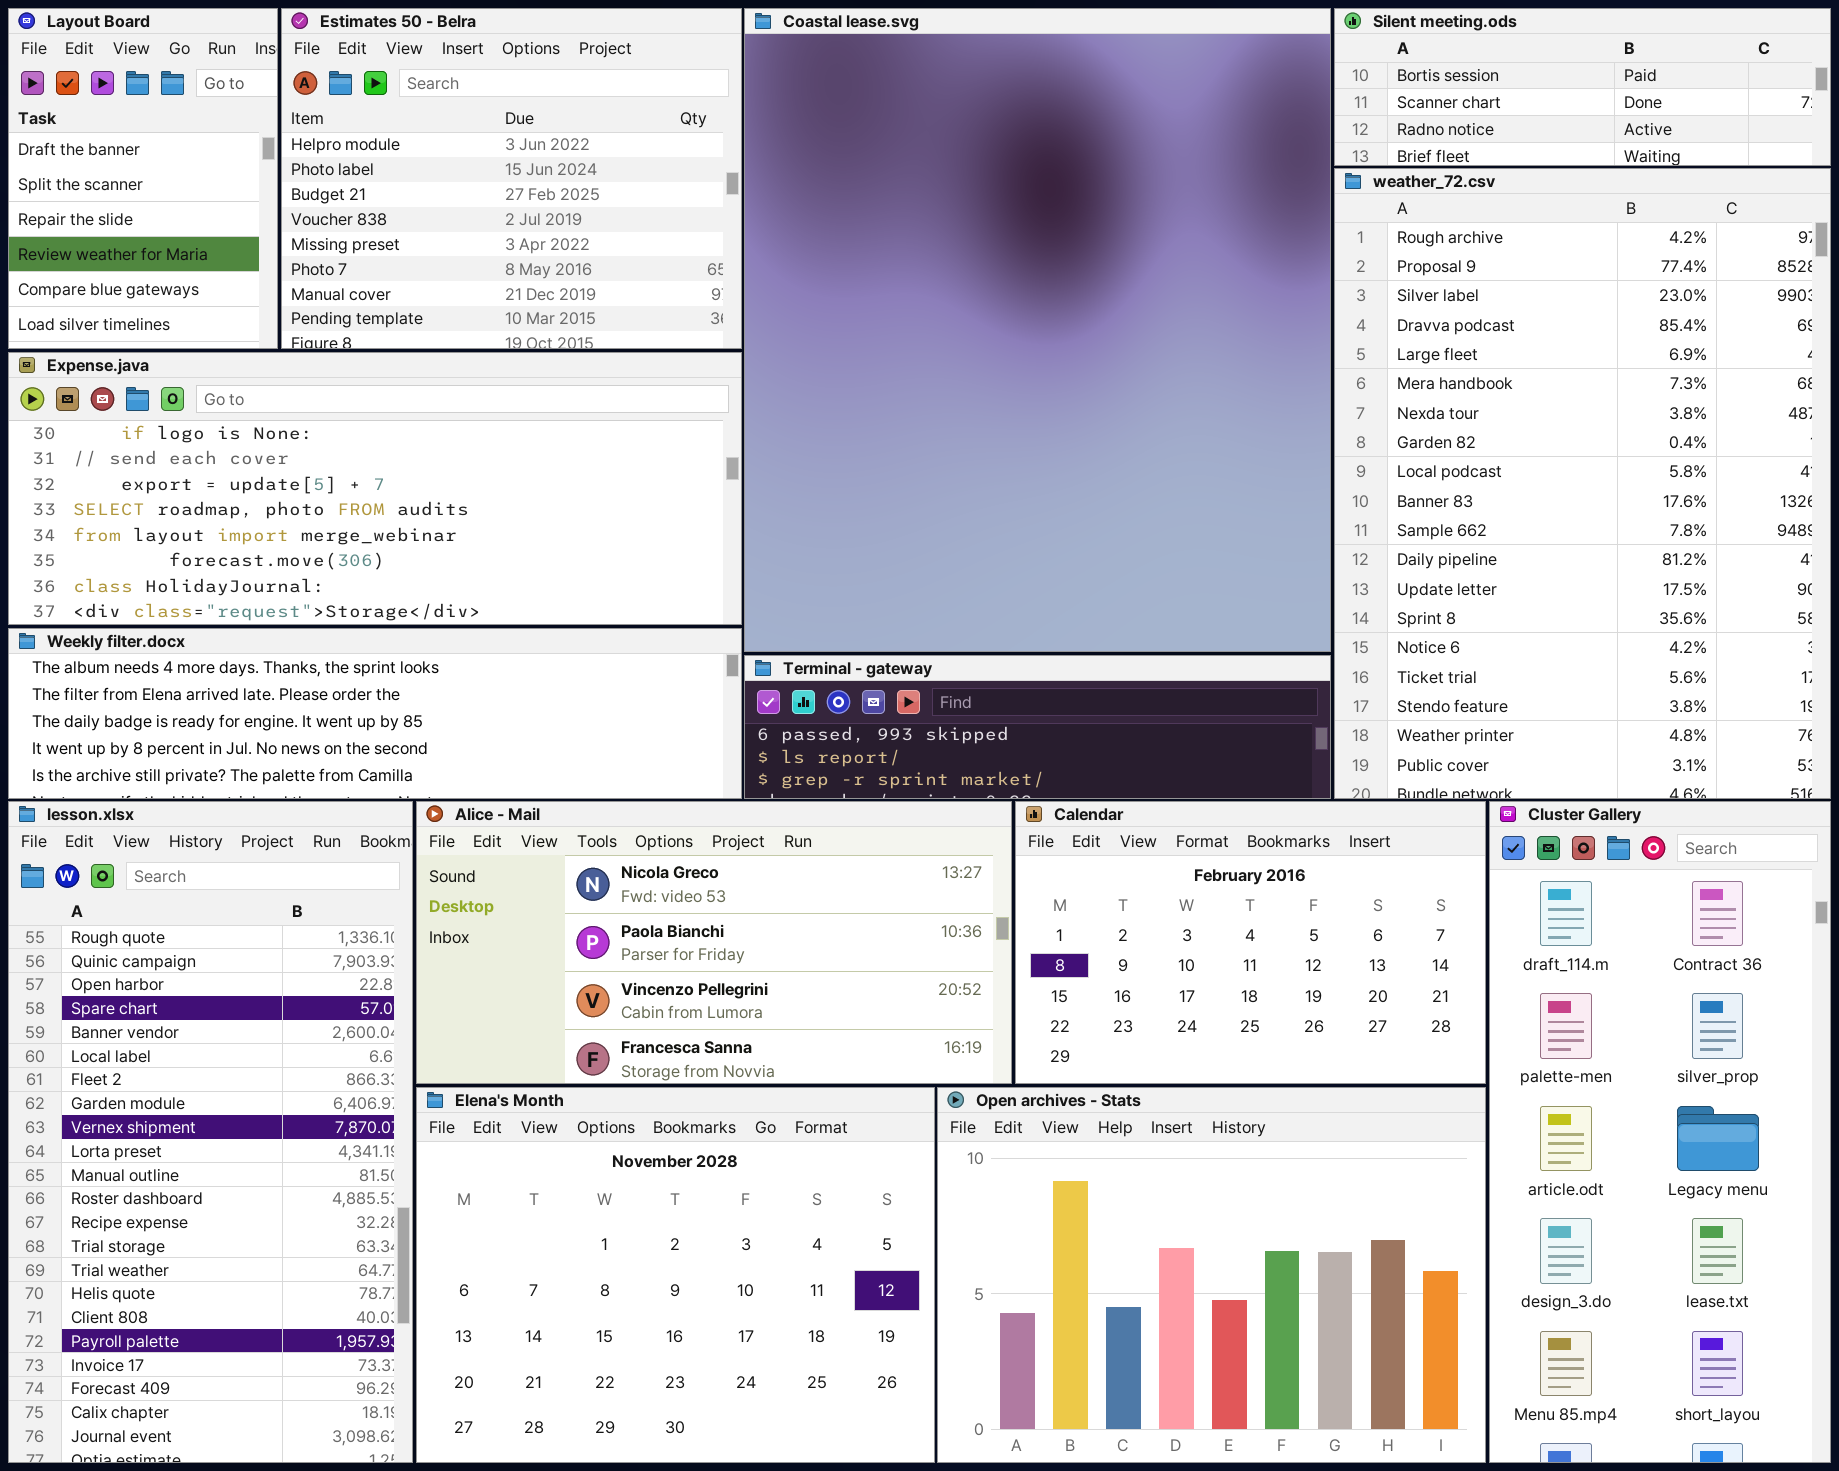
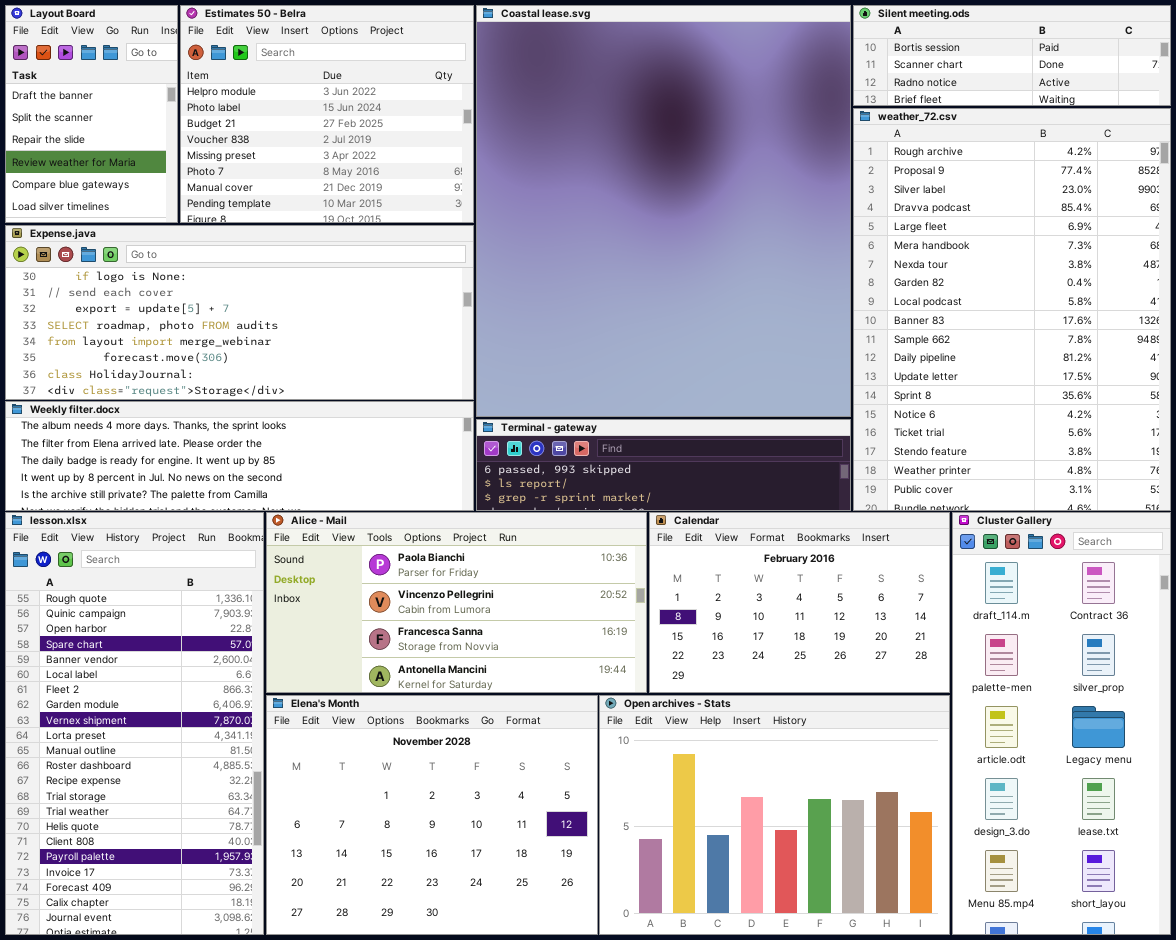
Alice - Mail: [416,801,1012,1084] -> [266,512,647,693], scrolled down 1 row

